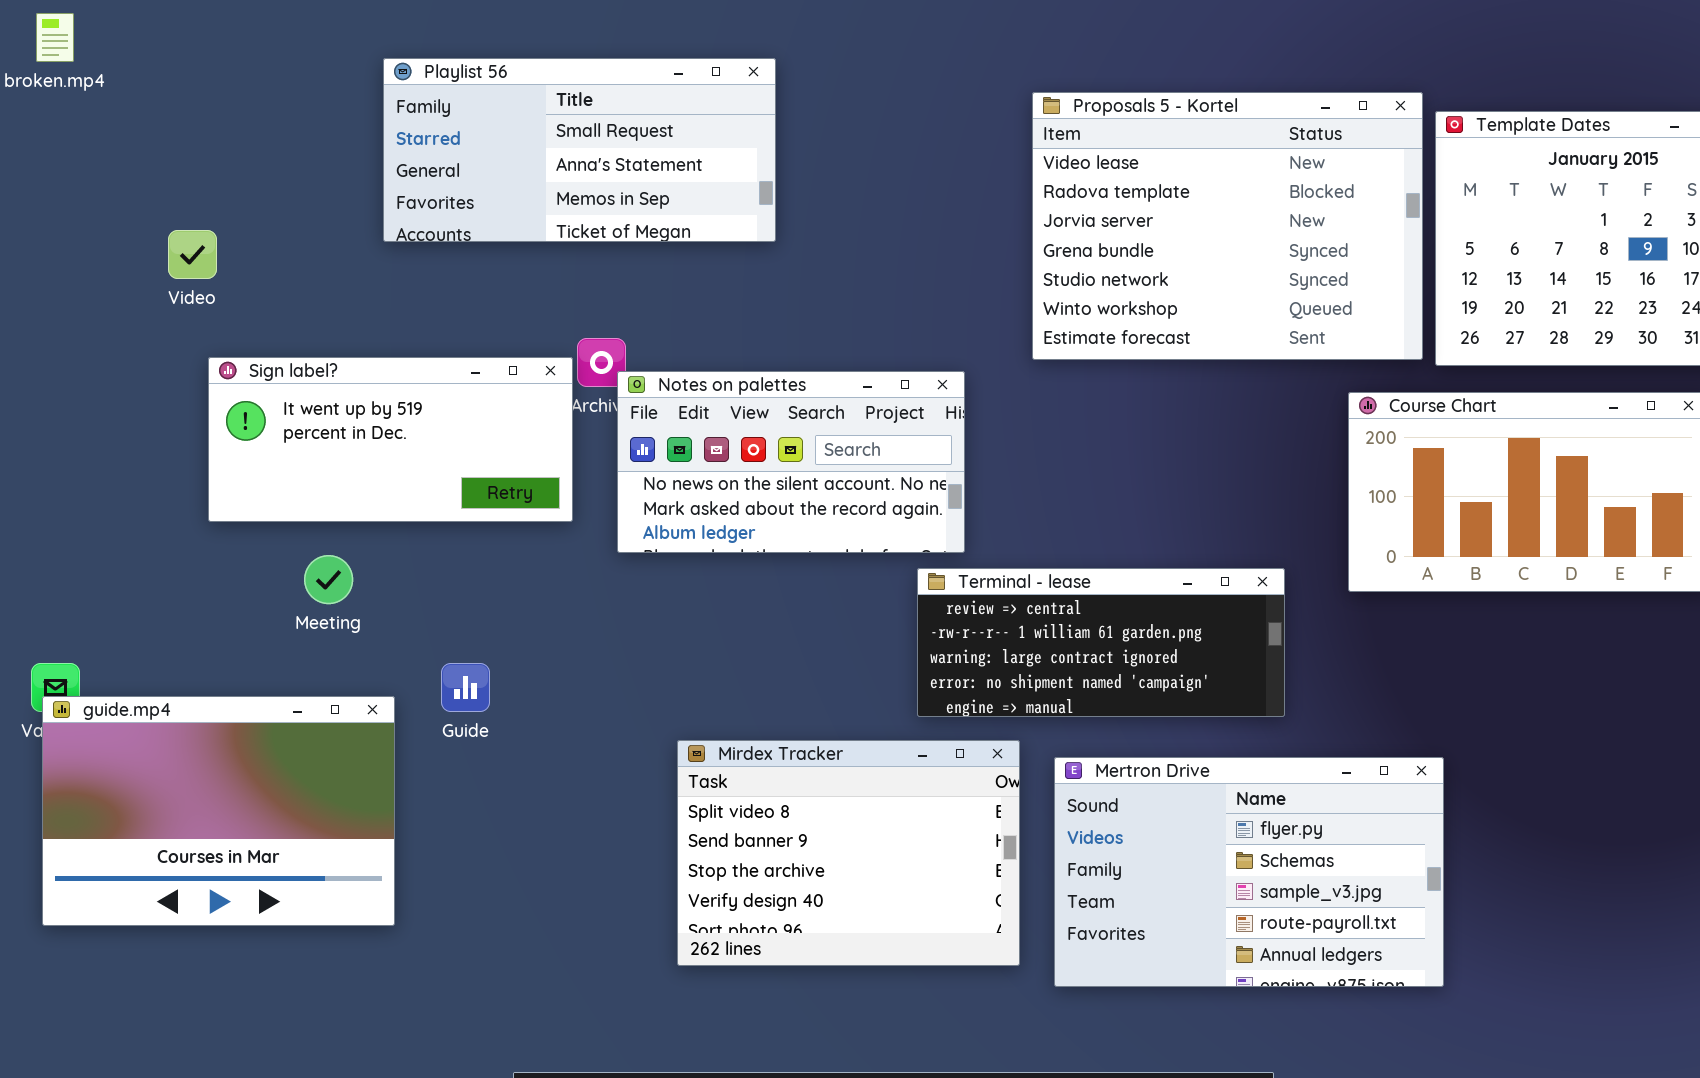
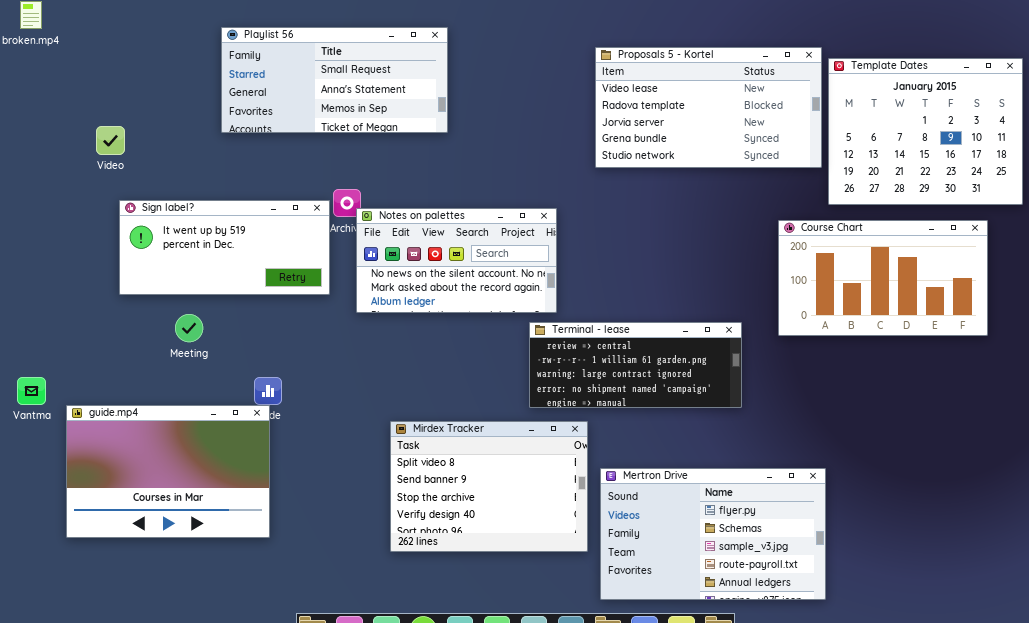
Proposals 5 - Kortel: [1032,92,1423,360] -> [595,47,822,168], resized
guide.mp4: [42,696,395,926] -> [66,405,270,538], moved
Mertron Drive: [1054,757,1444,987] -> [600,468,826,600], moved

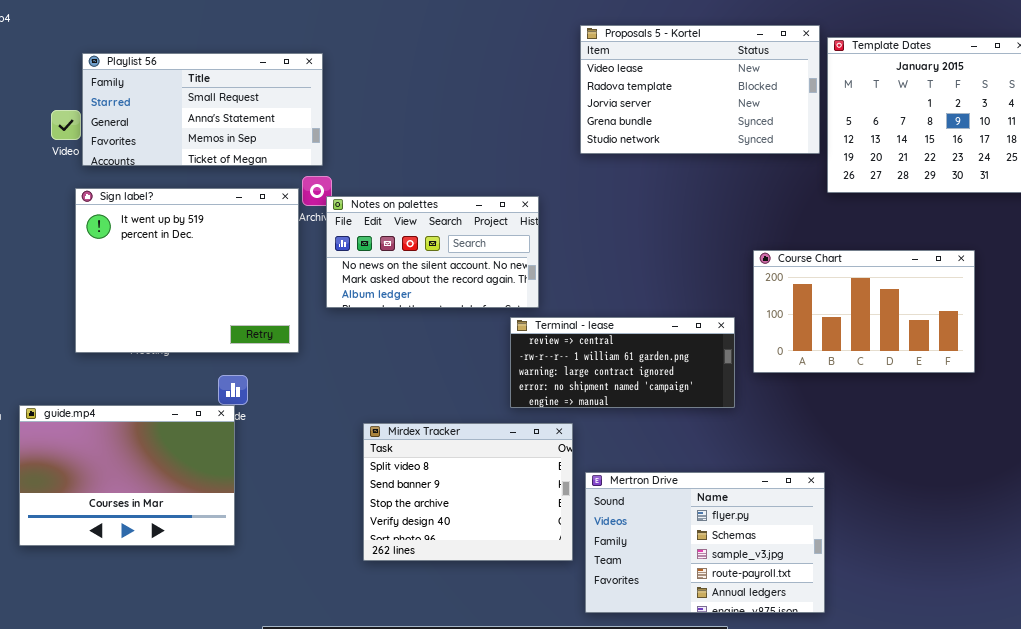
Playlist 56: [221,27,448,133] -> [82,53,323,166], moved
Sign label?: [119,200,330,295] -> [75,188,299,353], resized
Course Chart: [778,220,988,336] -> [753,250,975,373], moved

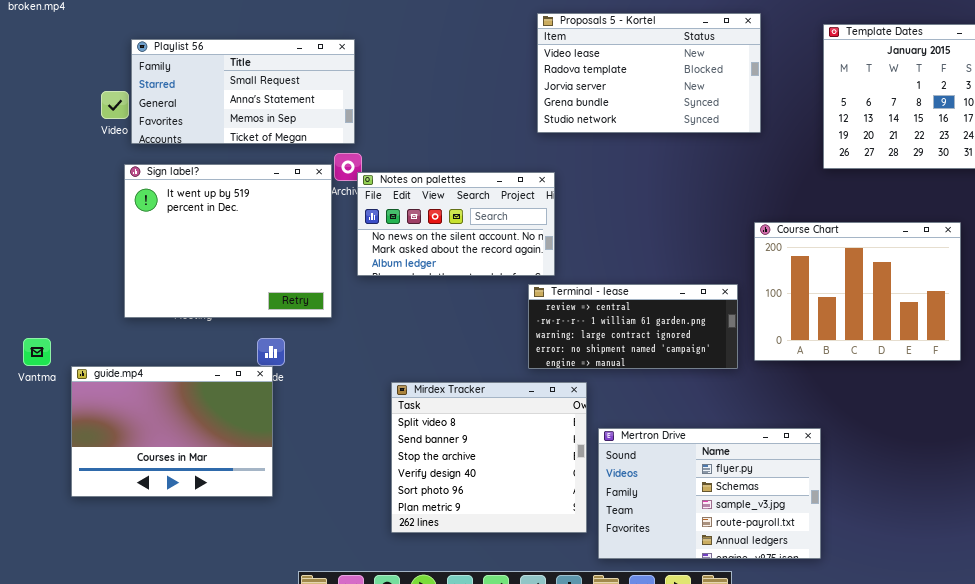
Proposals 5 - Kortel: [580,25,820,154] -> [537,13,761,133], moved
Course Chart: [753,250,975,373] -> [754,222,961,361], resized
Mirdex Tracker: [363,423,573,561] -> [391,382,587,533], resized

